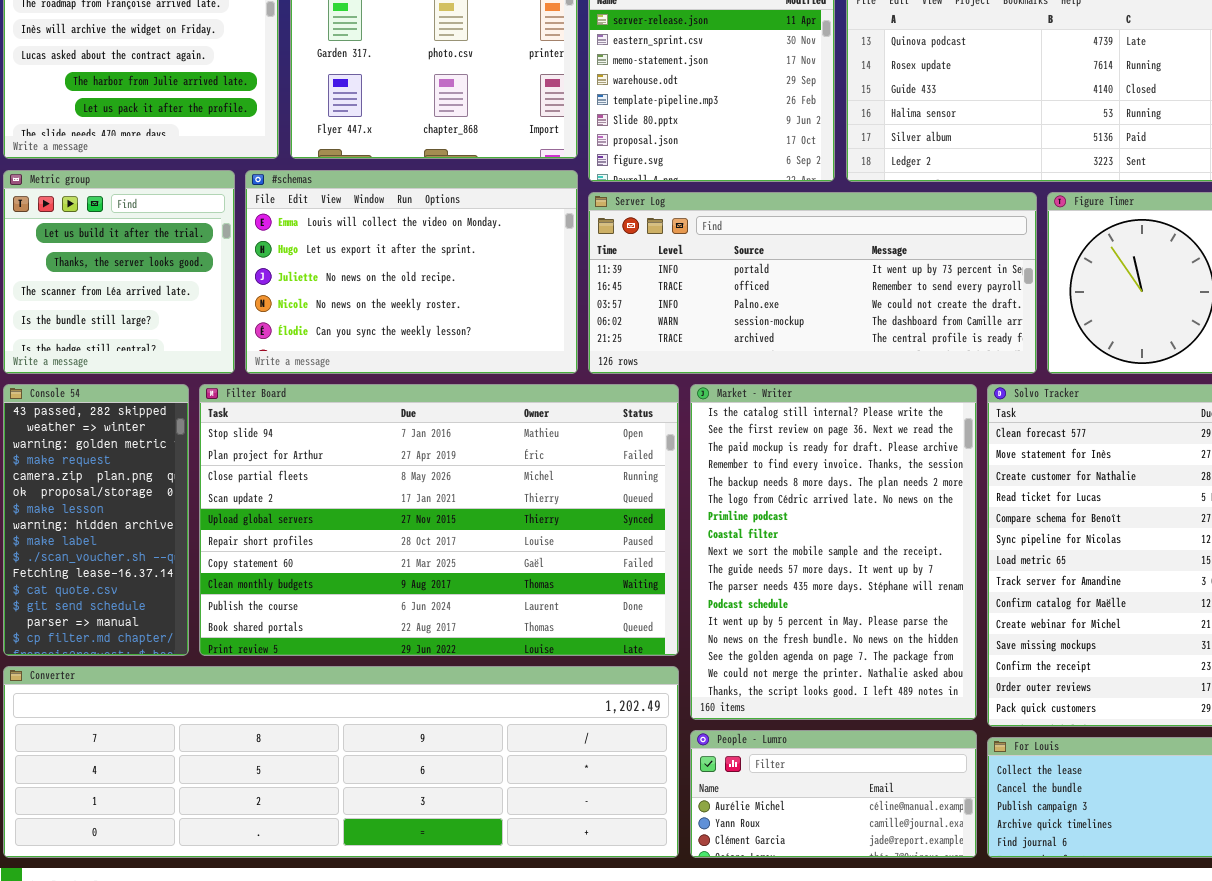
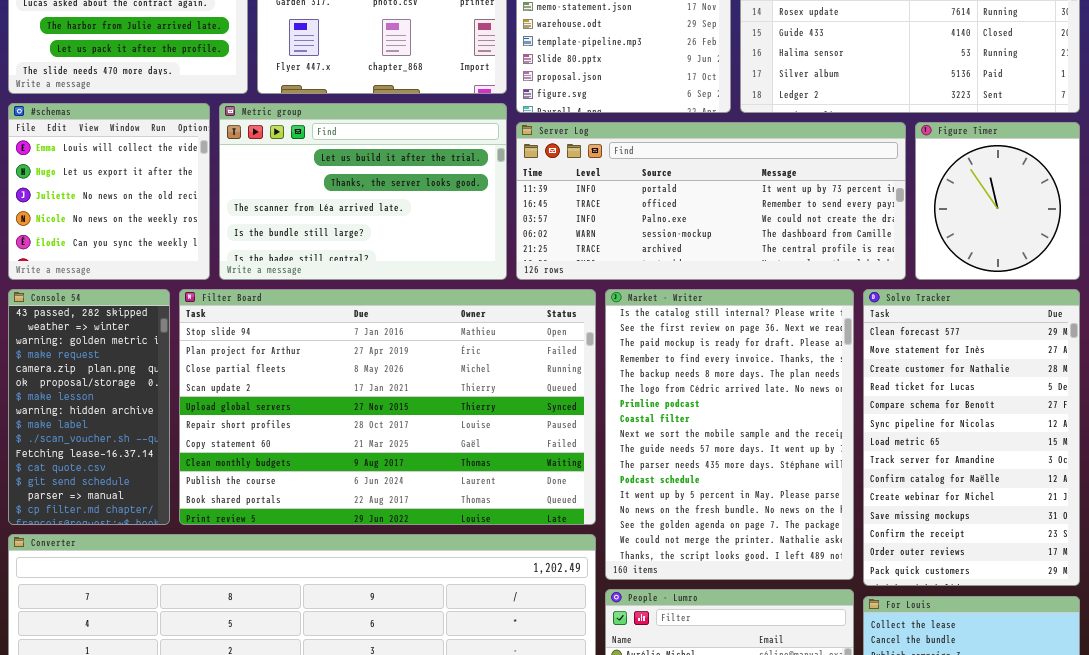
Metric group: [3,170,235,374] -> [219,103,507,280], moved, resized
#schemas: [245,170,578,374] -> [8,103,210,280], moved, resized

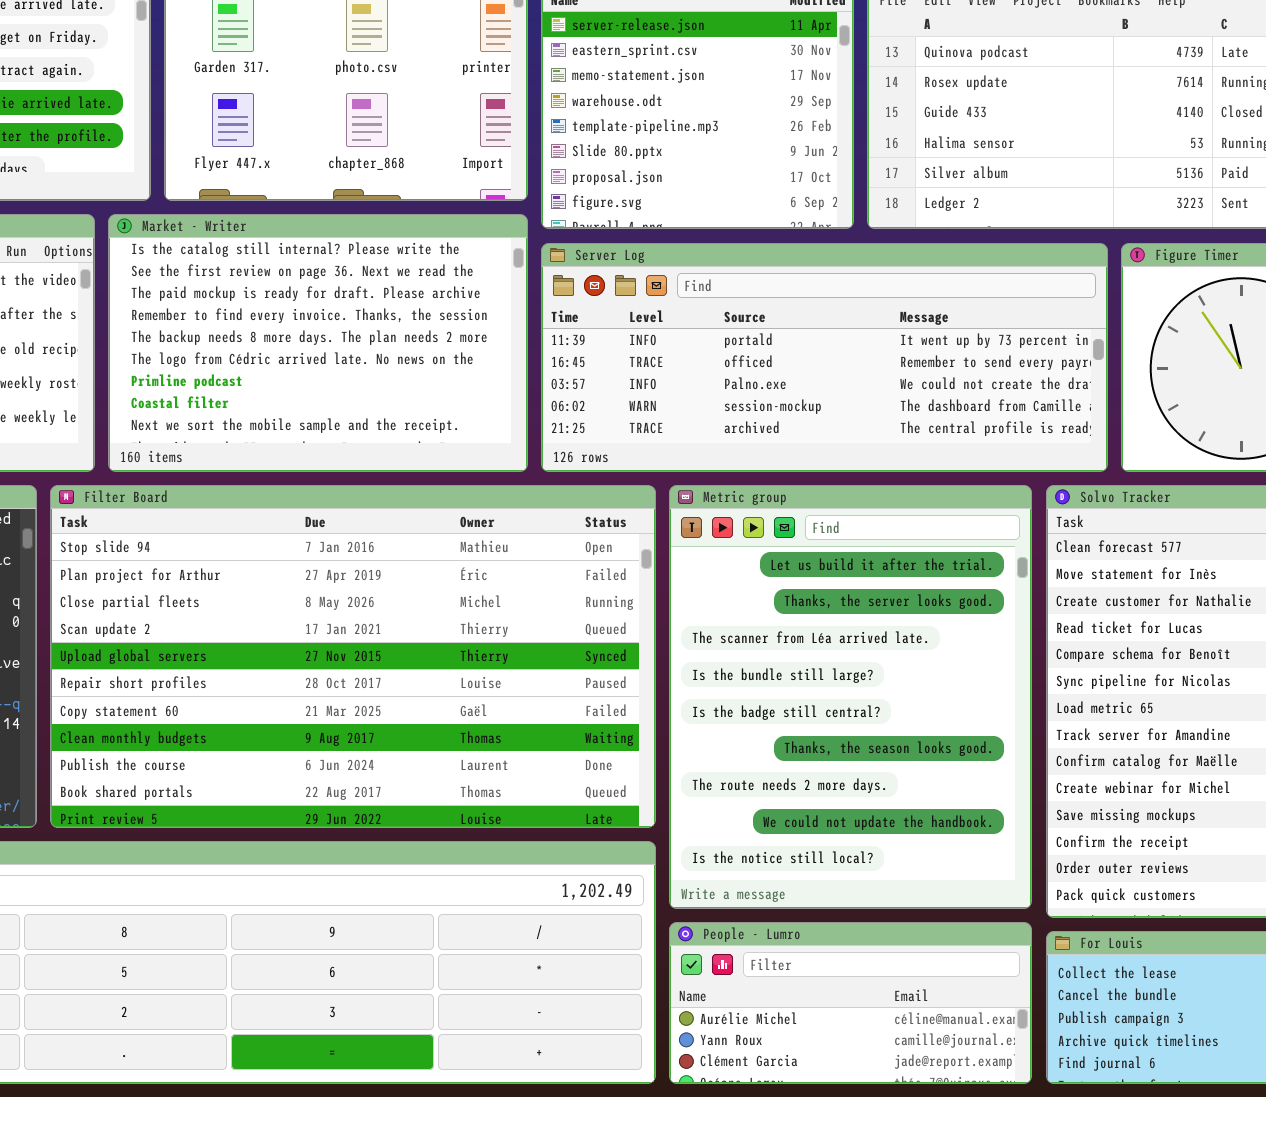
Metric group: [219,103,507,280] -> [669,485,1032,909], moved, resized
Market - Writer: [605,289,854,580] -> [108,214,528,472], moved, resized

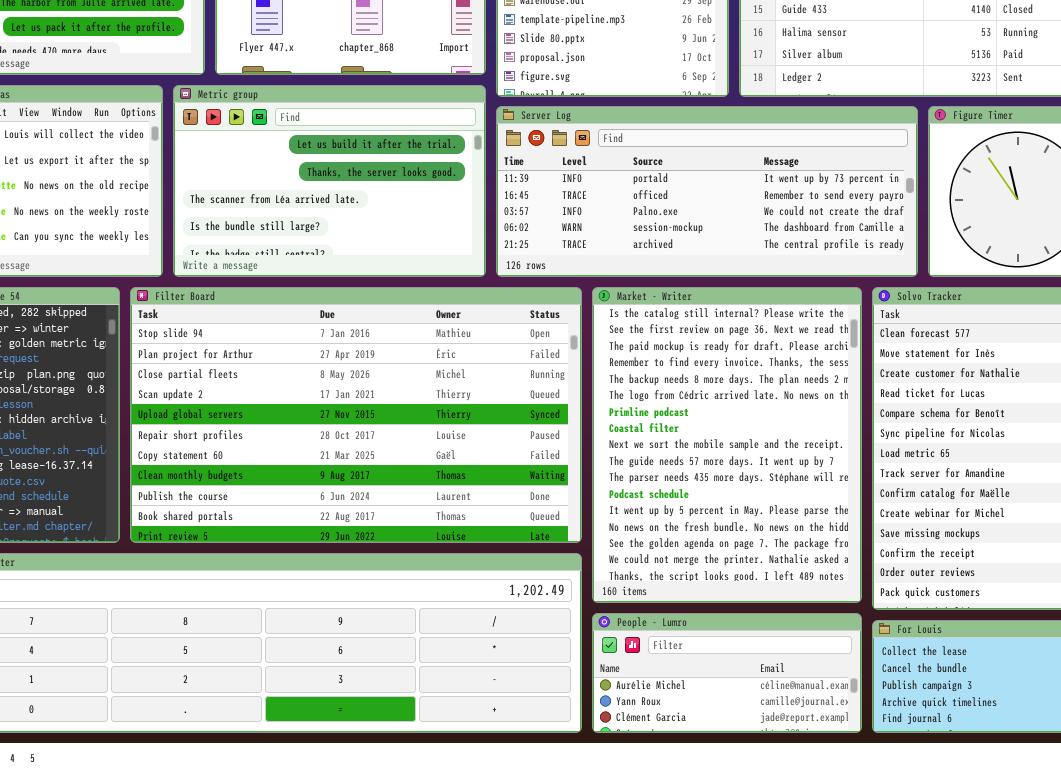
Market - Writer: [108,214,528,472] -> [592,287,862,603], moved, resized
Metric group: [669,485,1032,909] -> [173,85,486,277], moved, resized

